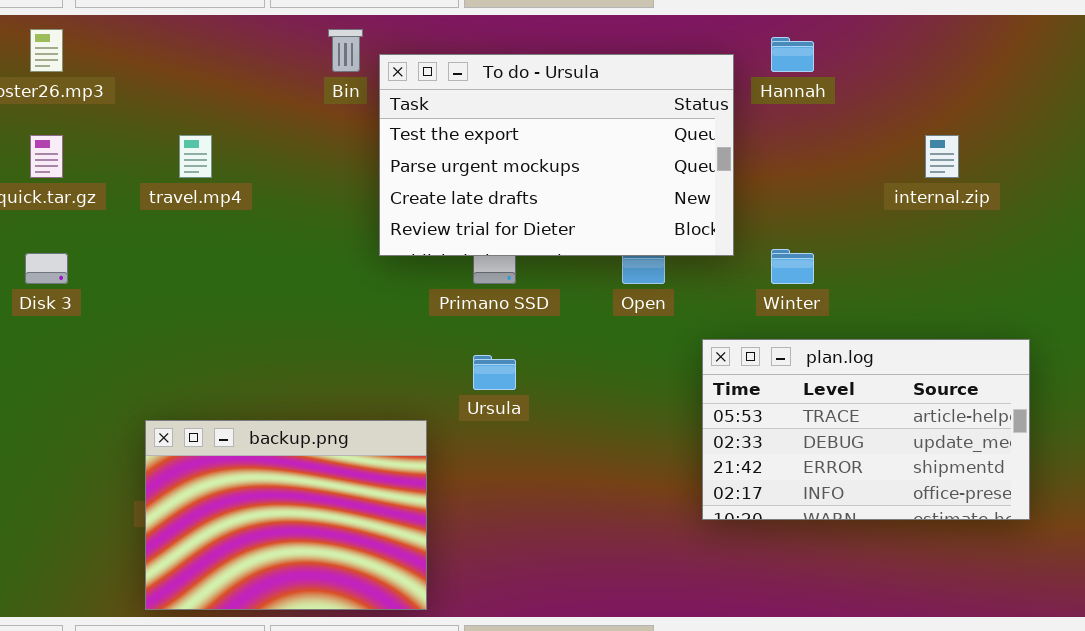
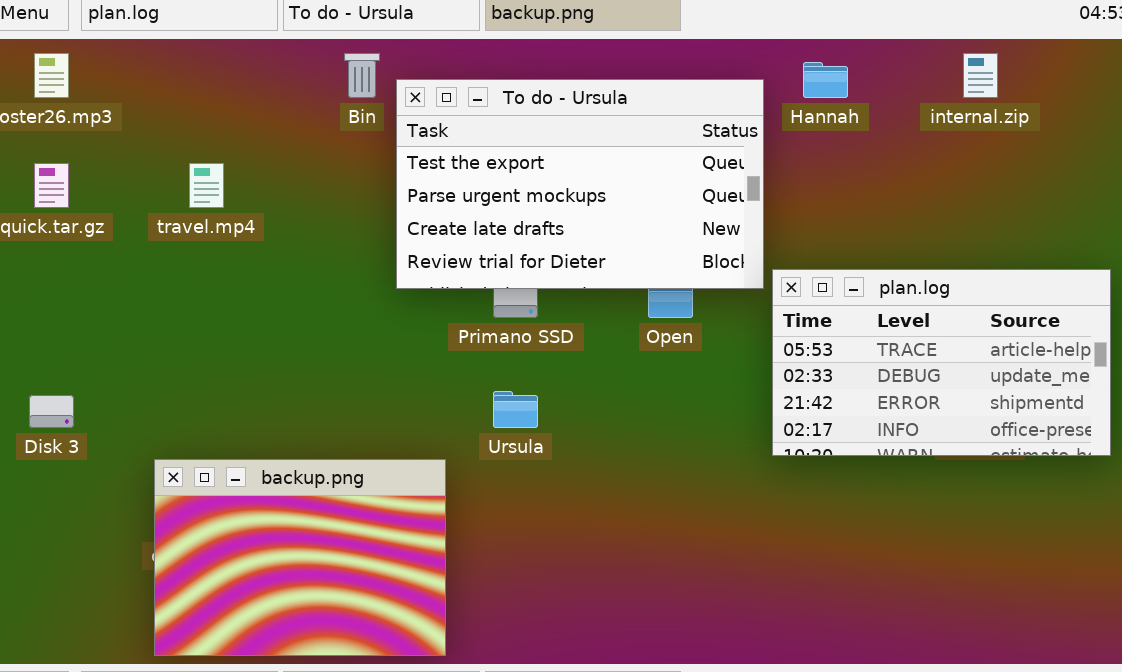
internal.zip: [925,135,959,178] -> [963,53,998,98], moved
Disk 3: [25,253,68,284] -> [29,395,74,428], moved
plan.log: [702,339,1030,520] -> [772,269,1111,456], moved

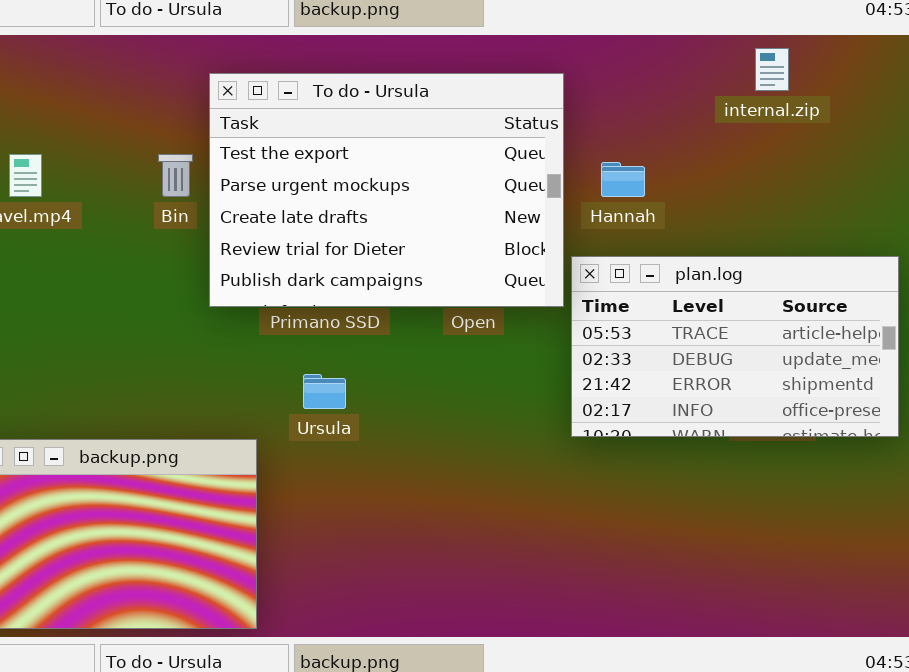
Bin: [344,53,380,98] -> [158,154,193,197], moved
Hannah: [803,62,848,98] -> [601,162,645,197], moved
To do - Ursula: [396,79,764,289] -> [209,73,564,307], resized

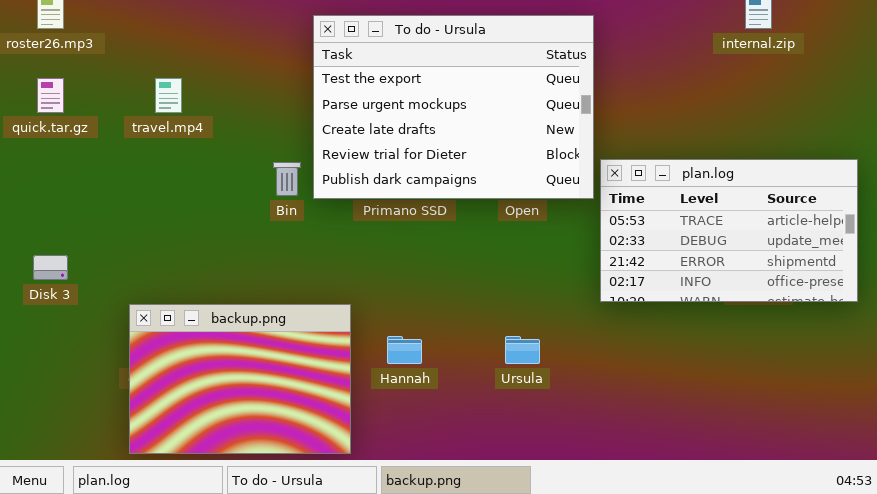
Bin: [158,154,193,197] -> [273,162,301,196], moved
Hannah: [601,162,645,197] -> [387,336,422,364], moved
Ursula: [303,374,346,409] -> [505,336,540,364], moved

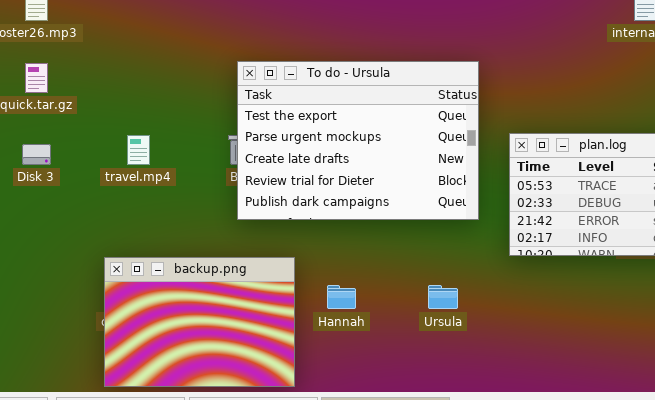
To do - Ursula: [313,15,594,199] -> [237,61,479,220], moved
travel.mp4: [155,78,182,113] -> [127,135,150,165], moved
Disk 3: [33,255,68,280] -> [22,144,51,165], moved

